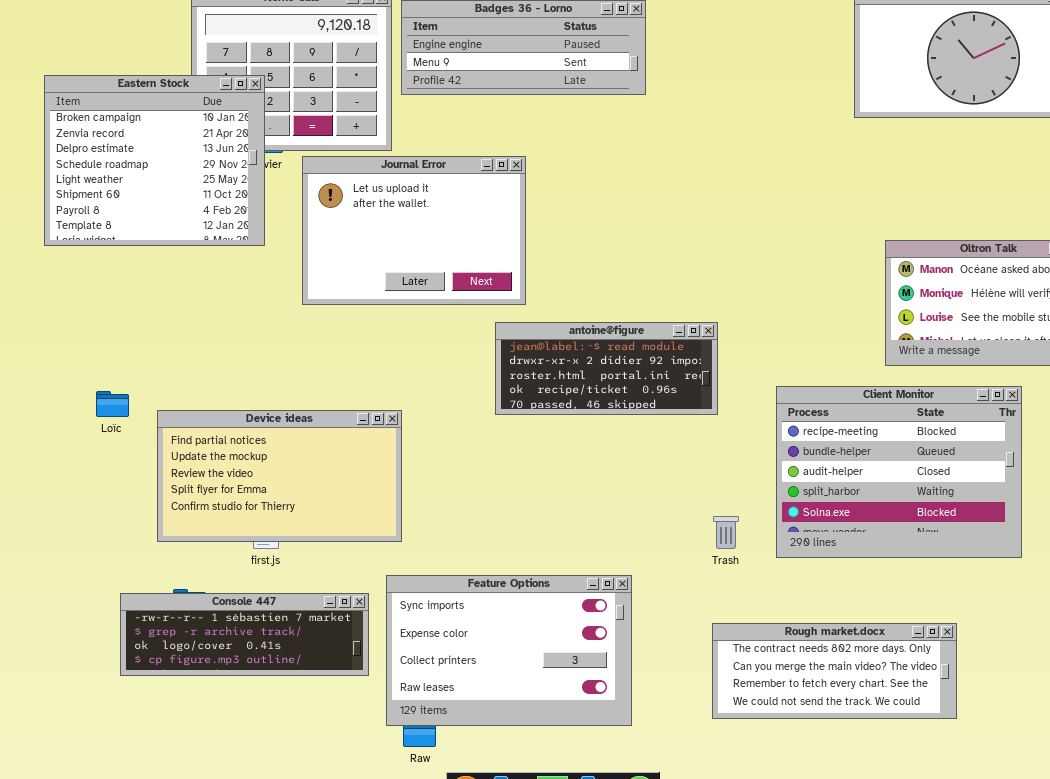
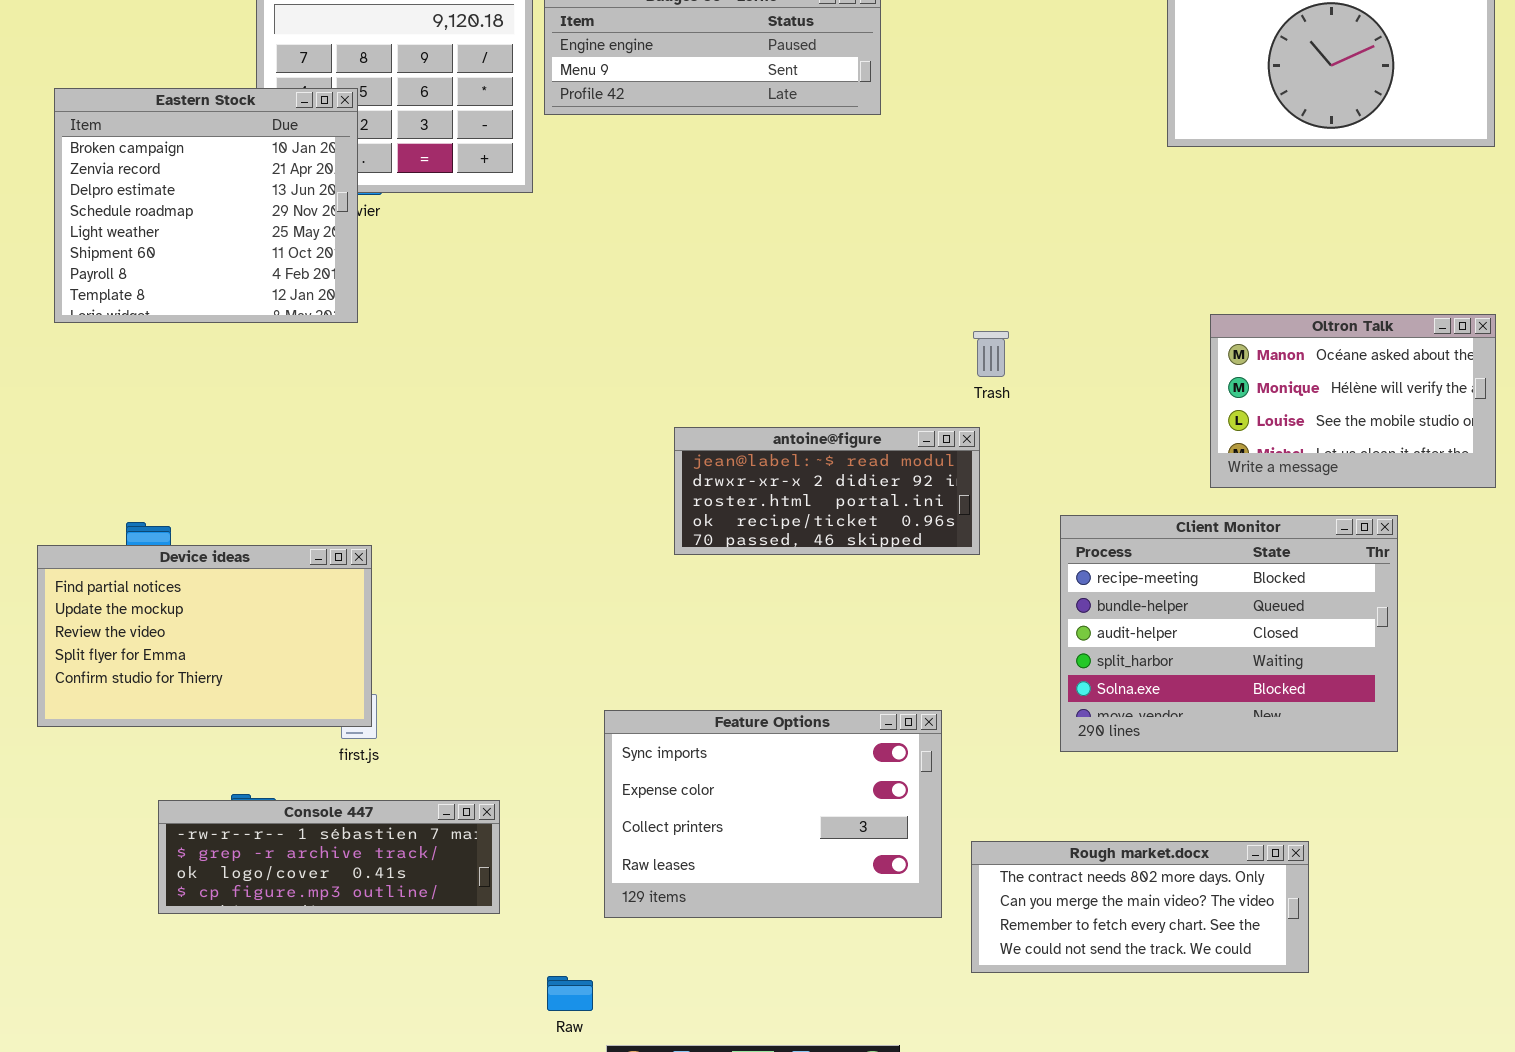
Journal Error: [302,156,526,305] -> none, closed
Device ideas: [157,410,402,542] -> [37,545,372,727], moved
Trash: [713,516,739,549] -> [973,331,1009,377], moved
Feature Options: [386,575,632,726] -> [604,710,942,918], moved

